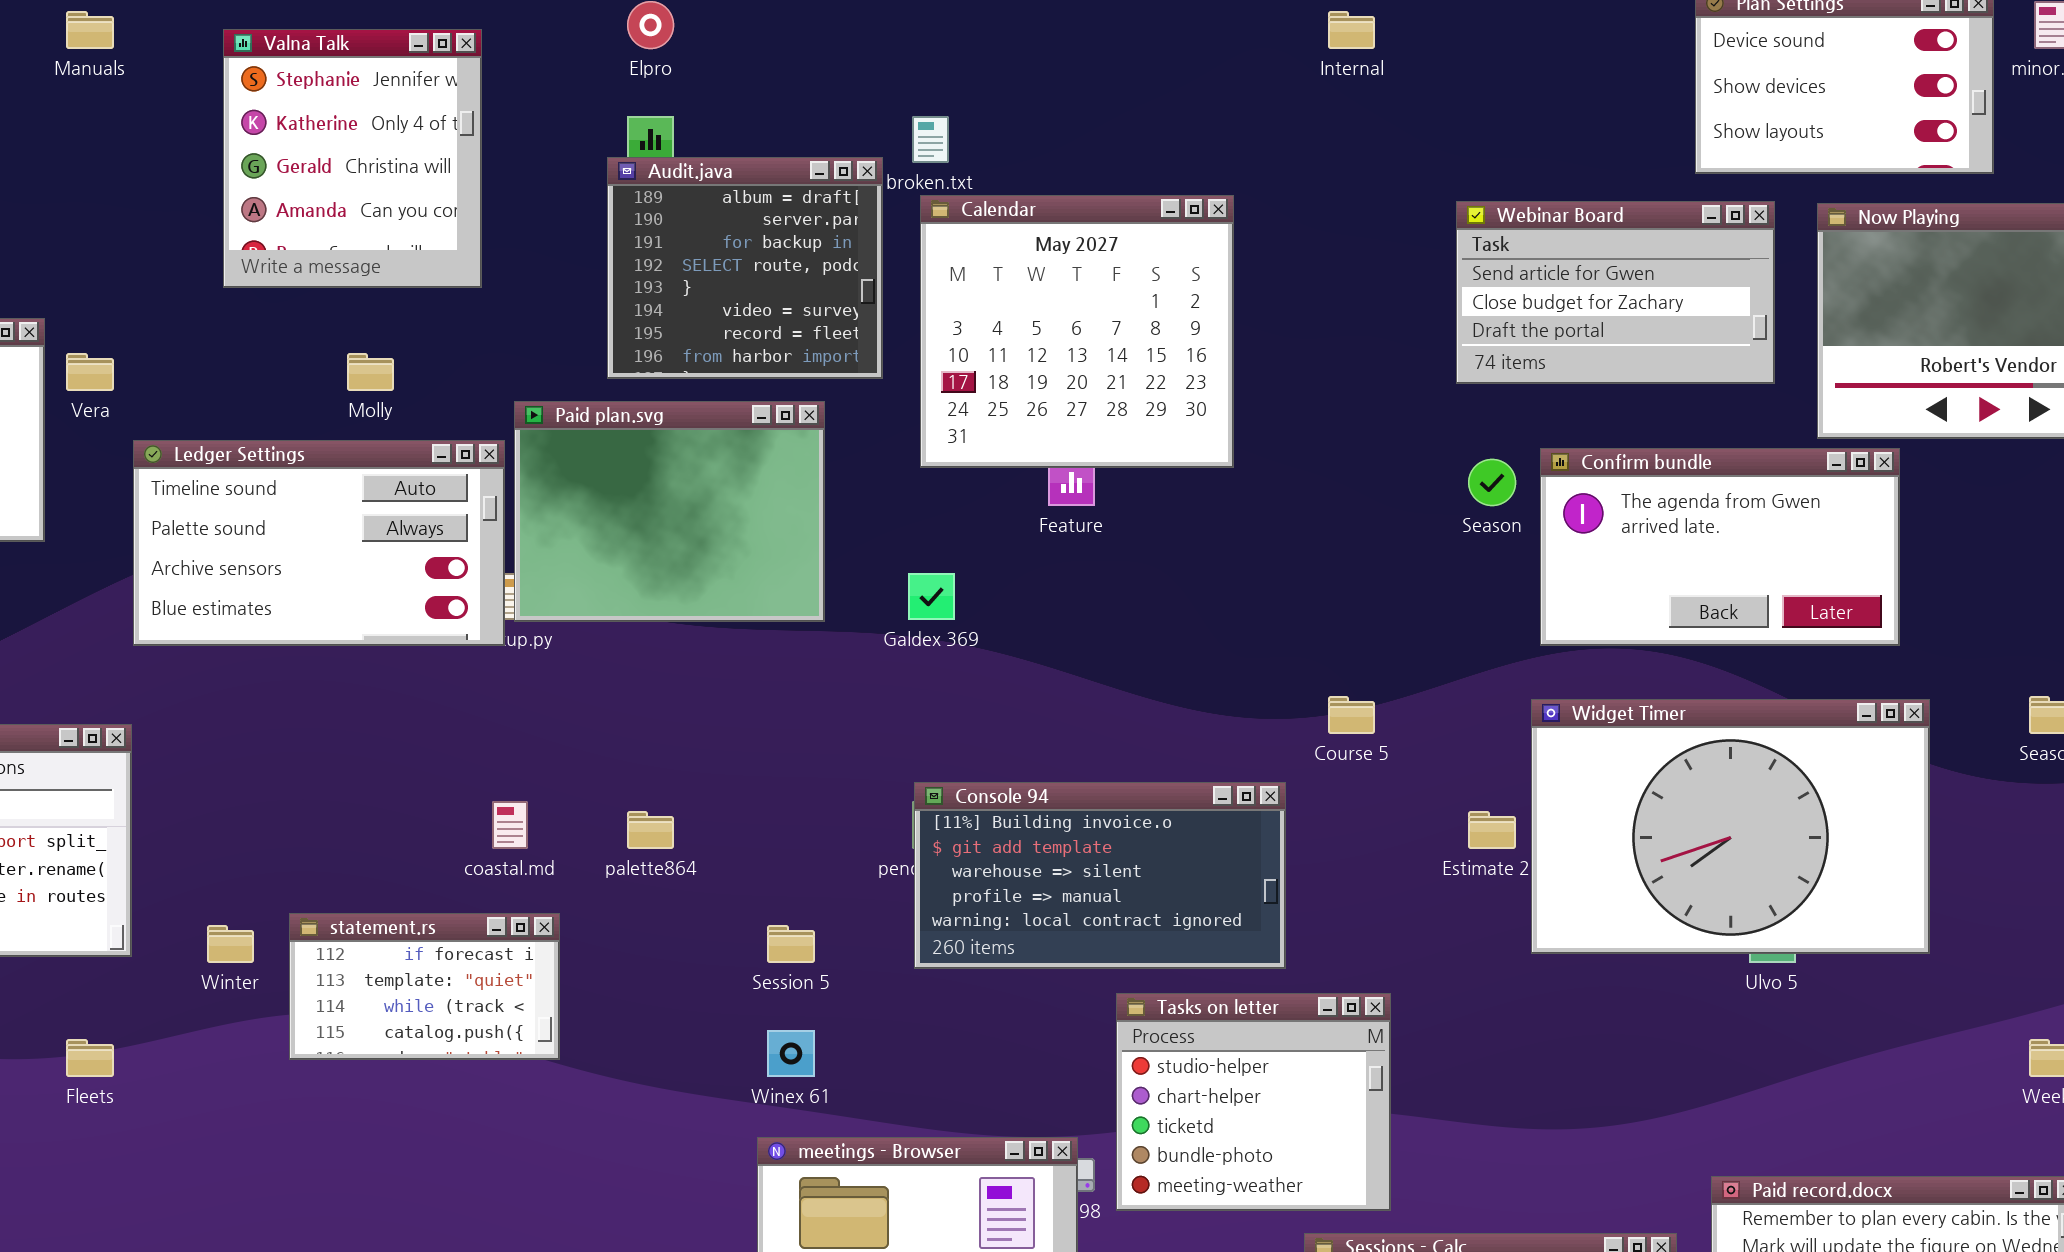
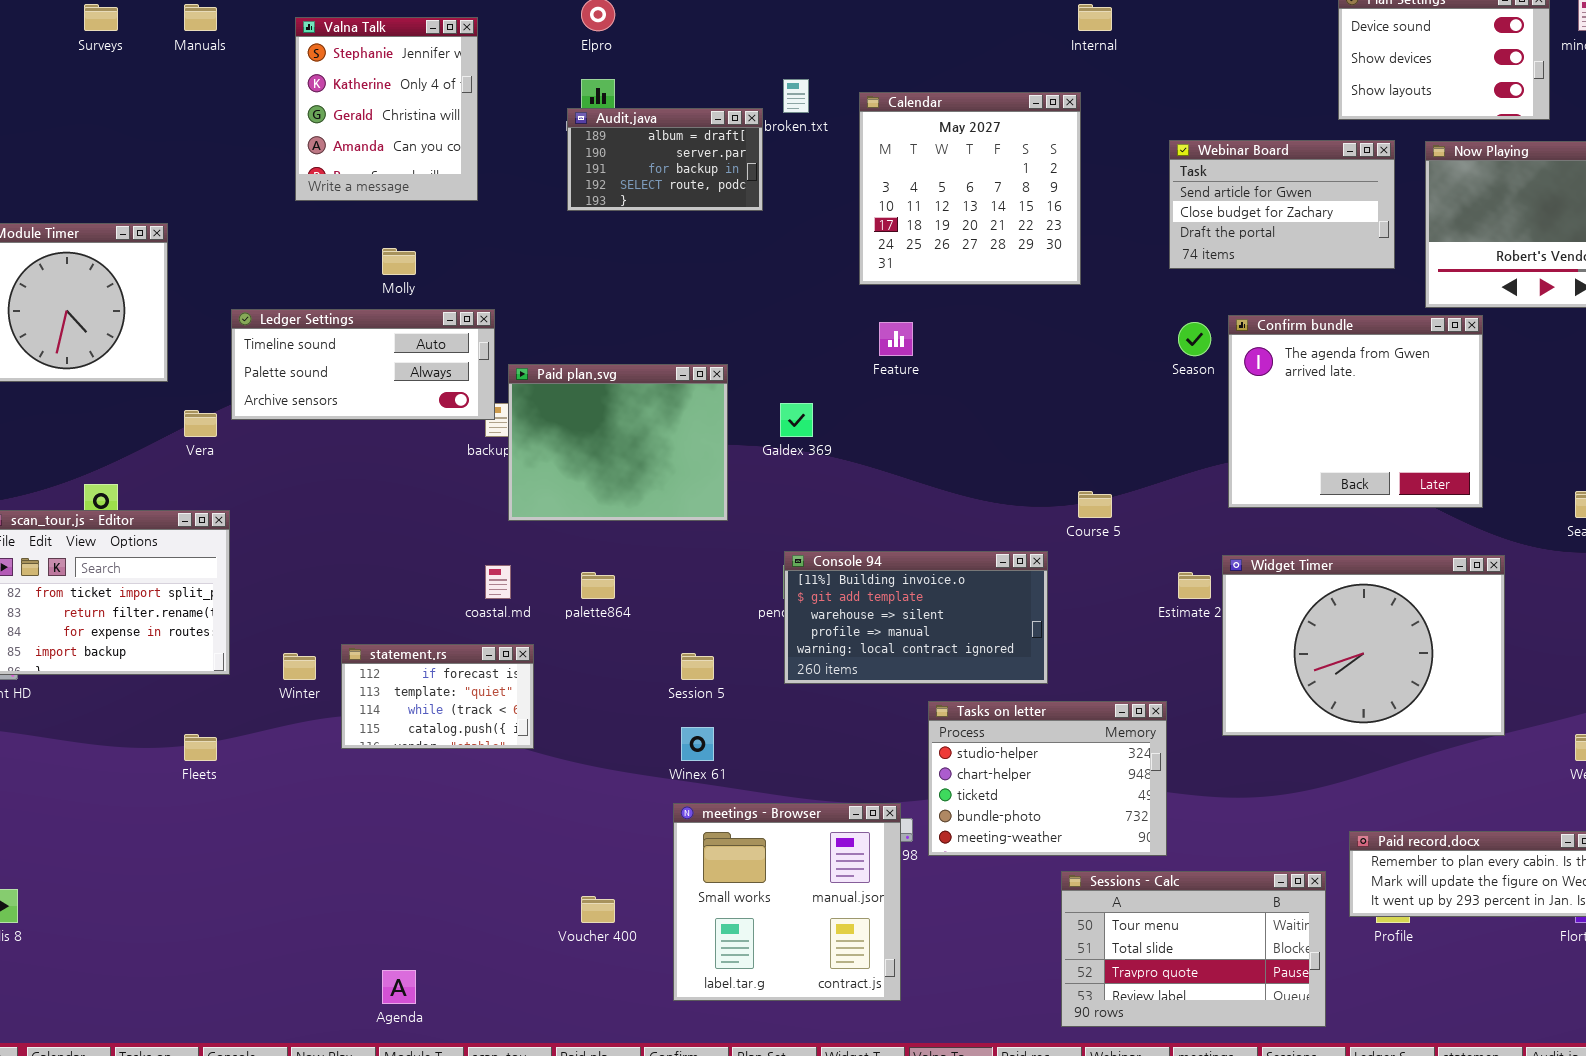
Audit.java: [607,157,883,379] -> [567,108,763,211], resized
Calendar: [920,195,1234,468] -> [859,92,1081,285], moved
Vera: [66,353,114,391] -> [184,410,217,437], moved
Paid plan.svg: [514,401,825,622] -> [508,364,728,521], moved
Ledger Settings: [133,440,505,646] -> [231,309,495,420], resized
Confirm bundle: [1540,448,1900,646] -> [1228,315,1483,508], resized
Widget Timer: [1531,699,1930,954] -> [1222,555,1505,736], moved
Tasks on letter: [1116,993,1391,1211] -> [928,701,1167,856], resized

